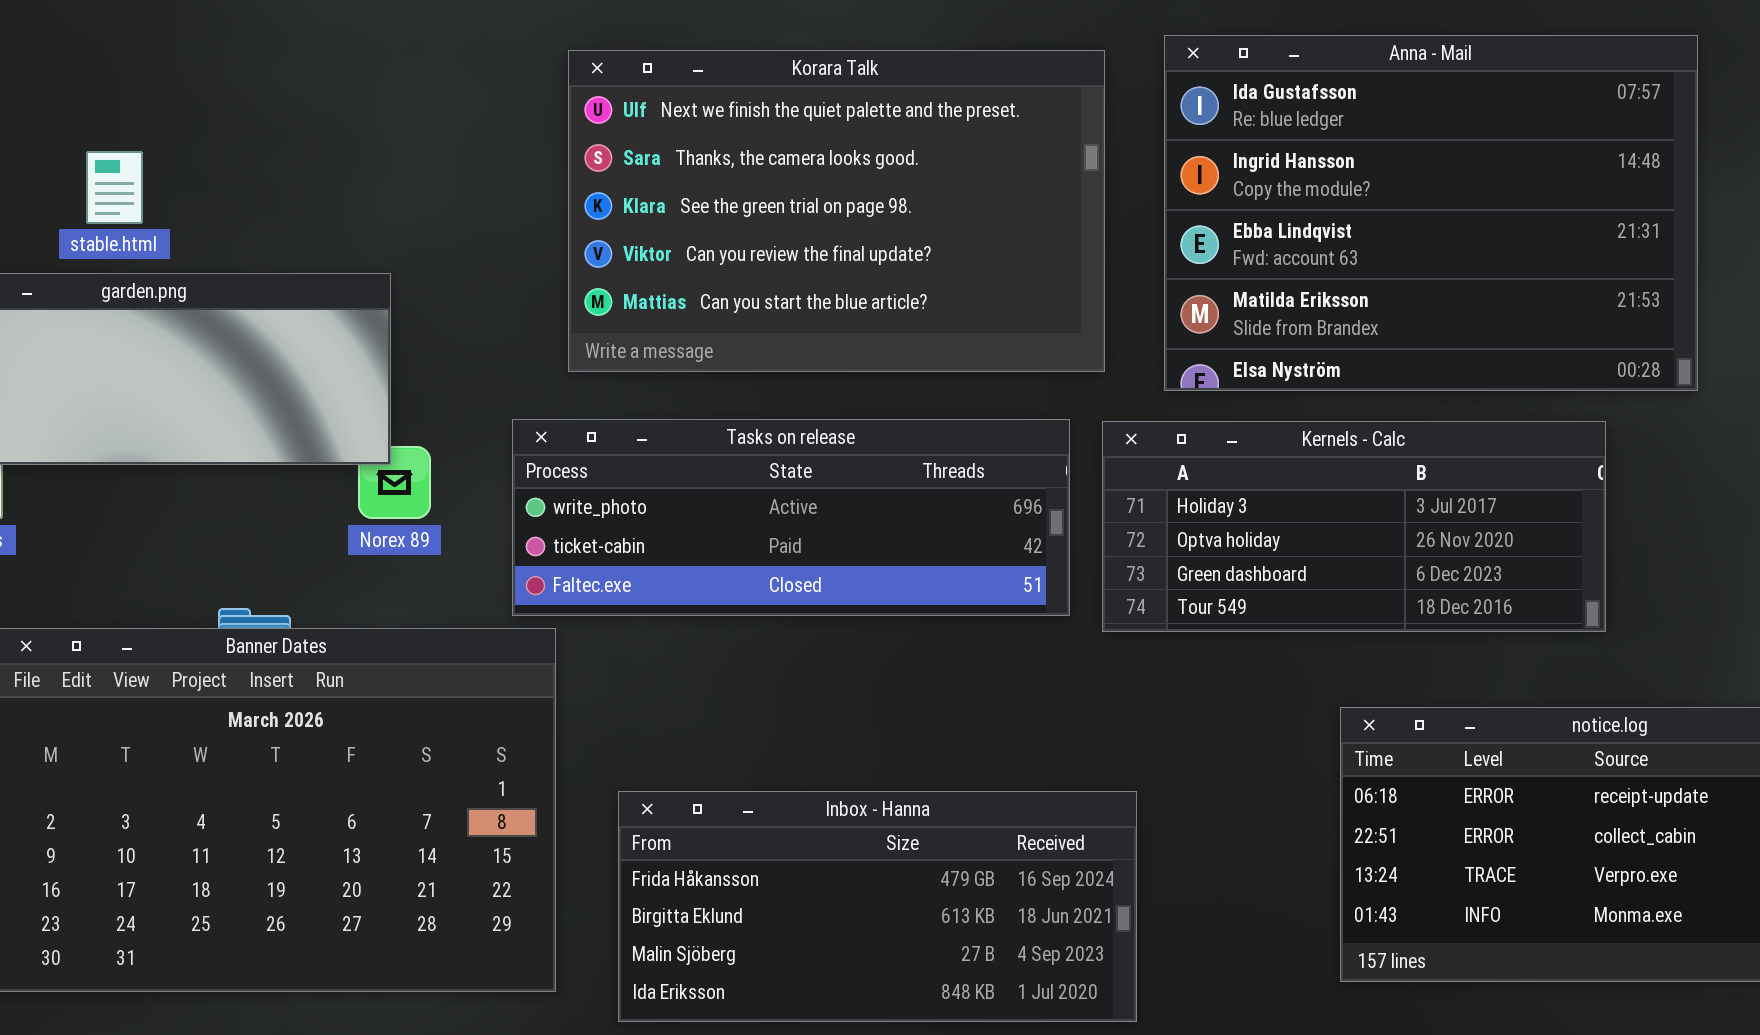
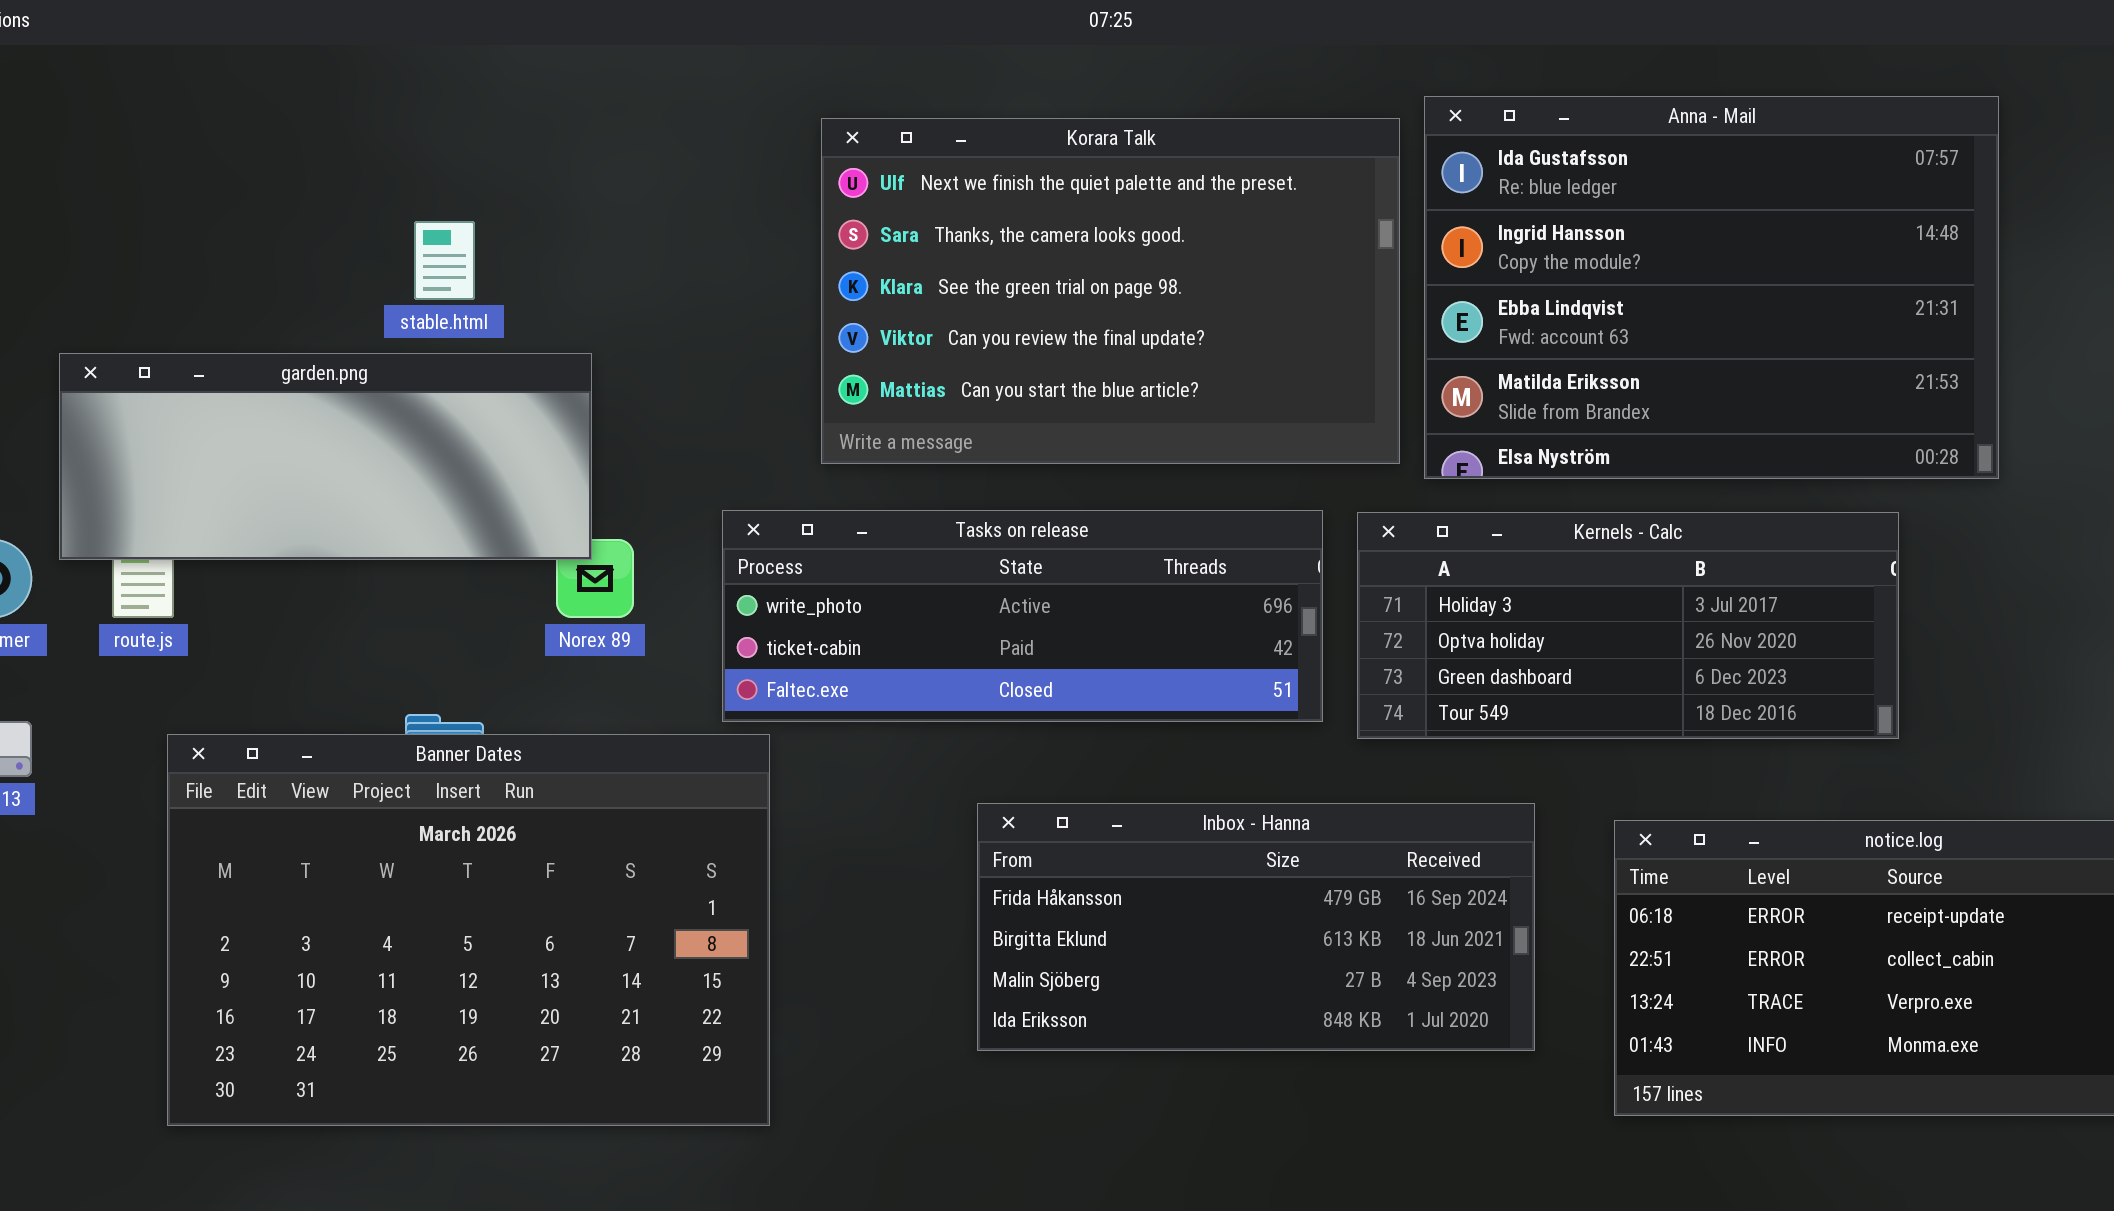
Korara Talk: [568,50,1105,372] -> [821,118,1400,464], moved
stable.html: [86,151,143,224] -> [414,221,475,300], moved
Inbox - Hanna: [618,791,1137,1022] -> [977,803,1535,1051], moved

